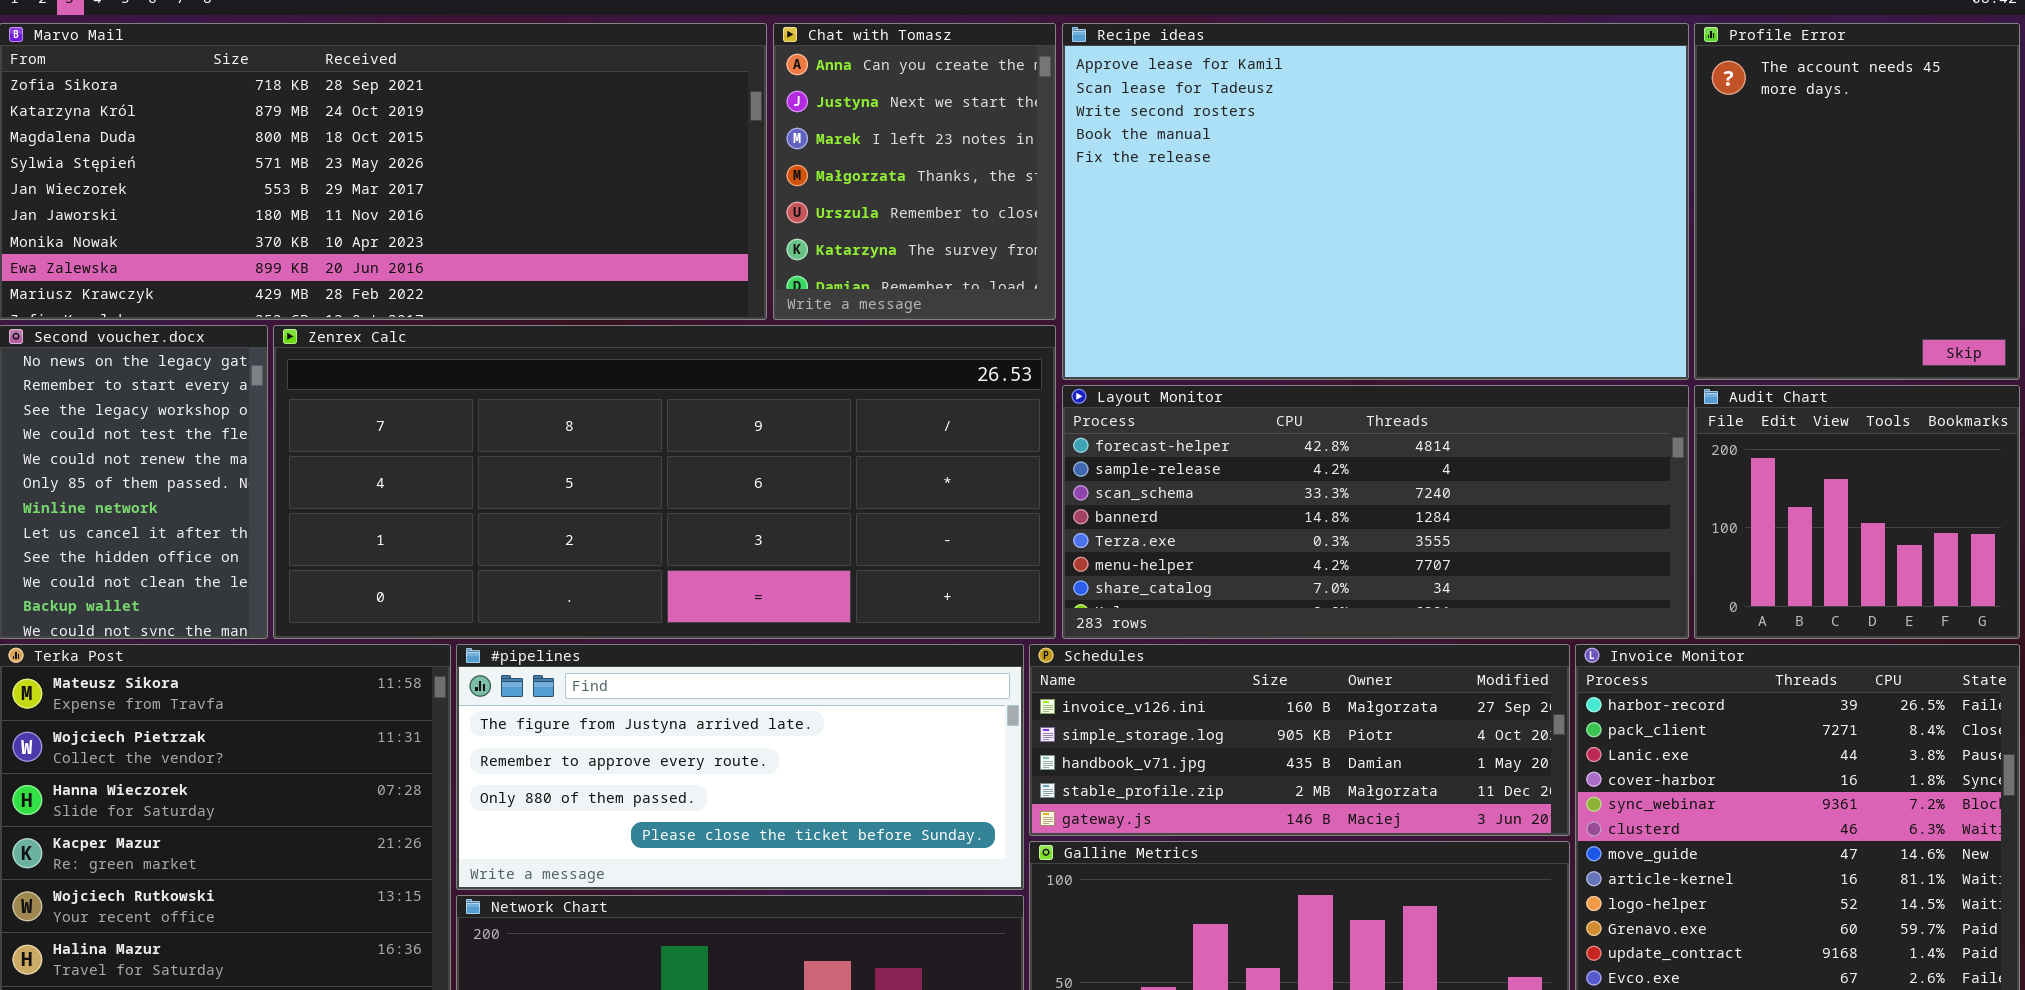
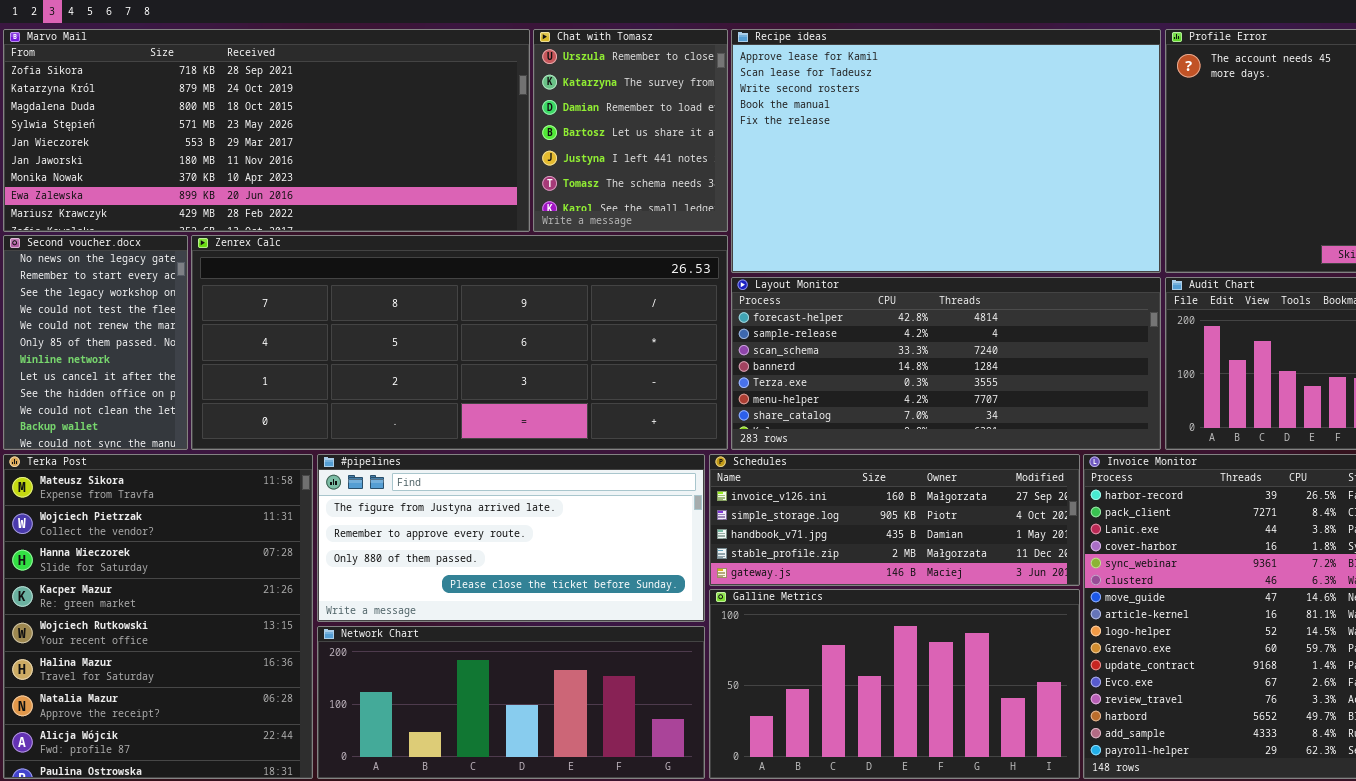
Chat with Tomasz: [773,23,1056,320] -> [533,29,728,232], scrolled down 4 rows

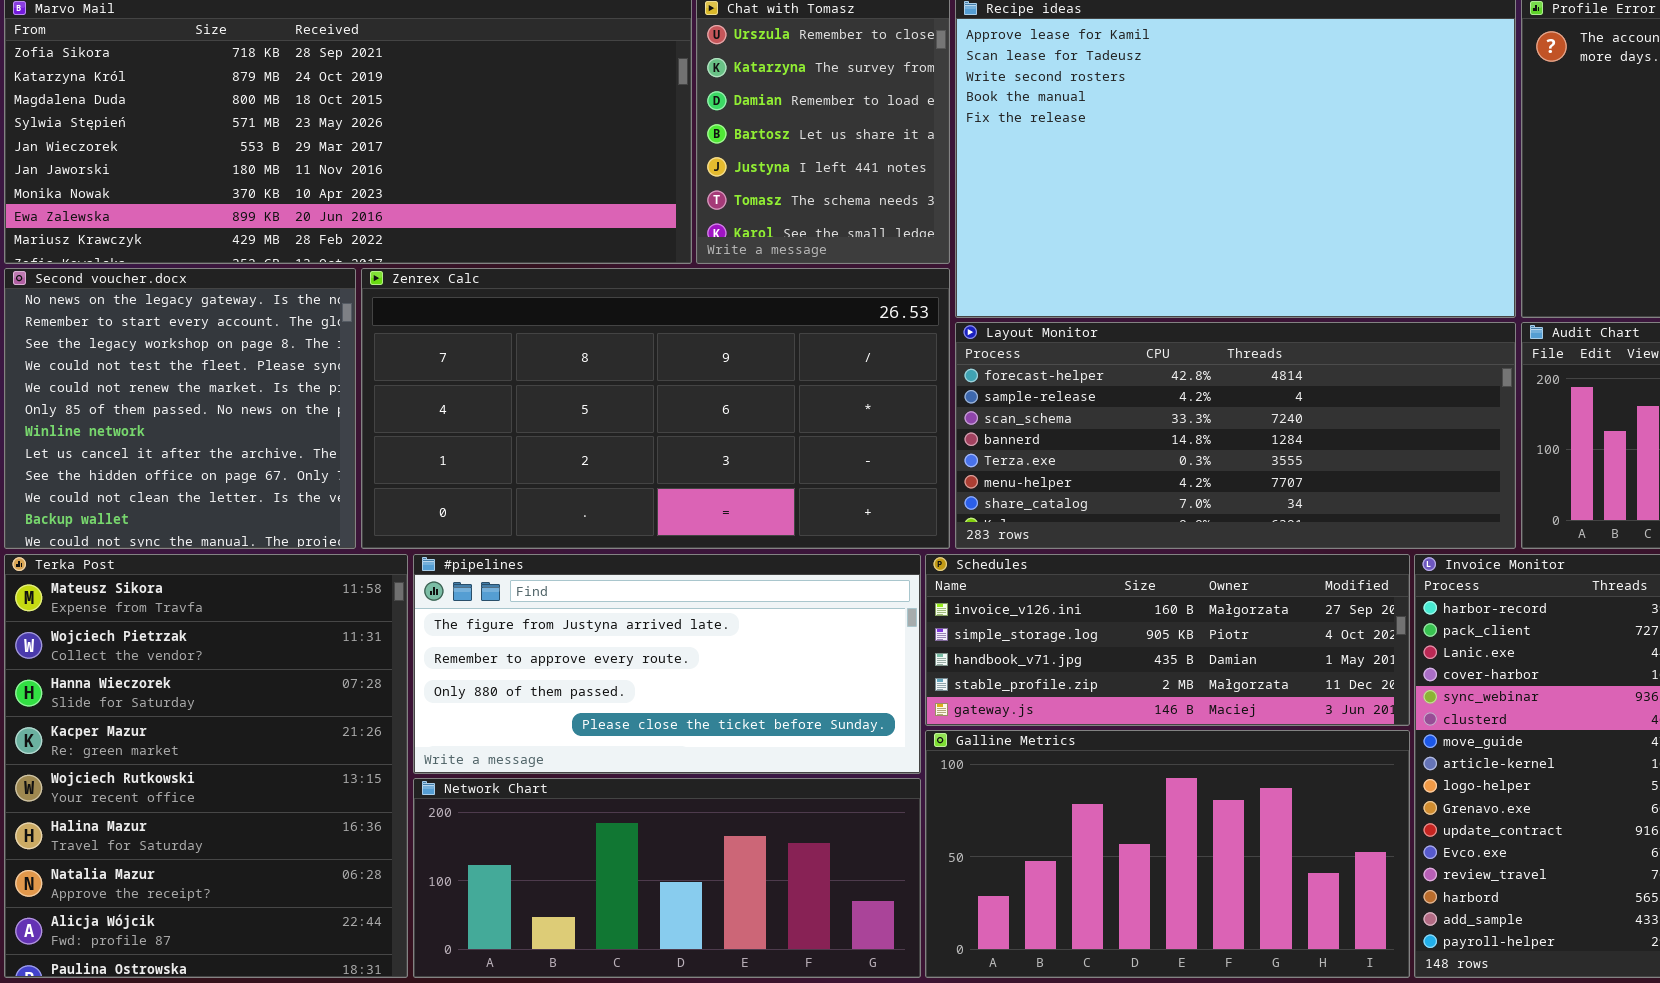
Second voucher.docx: [3,235,188,450] -> [4,268,356,549], resized
Zenrex Calc: [191,235,728,450] -> [361,268,950,549], resized

